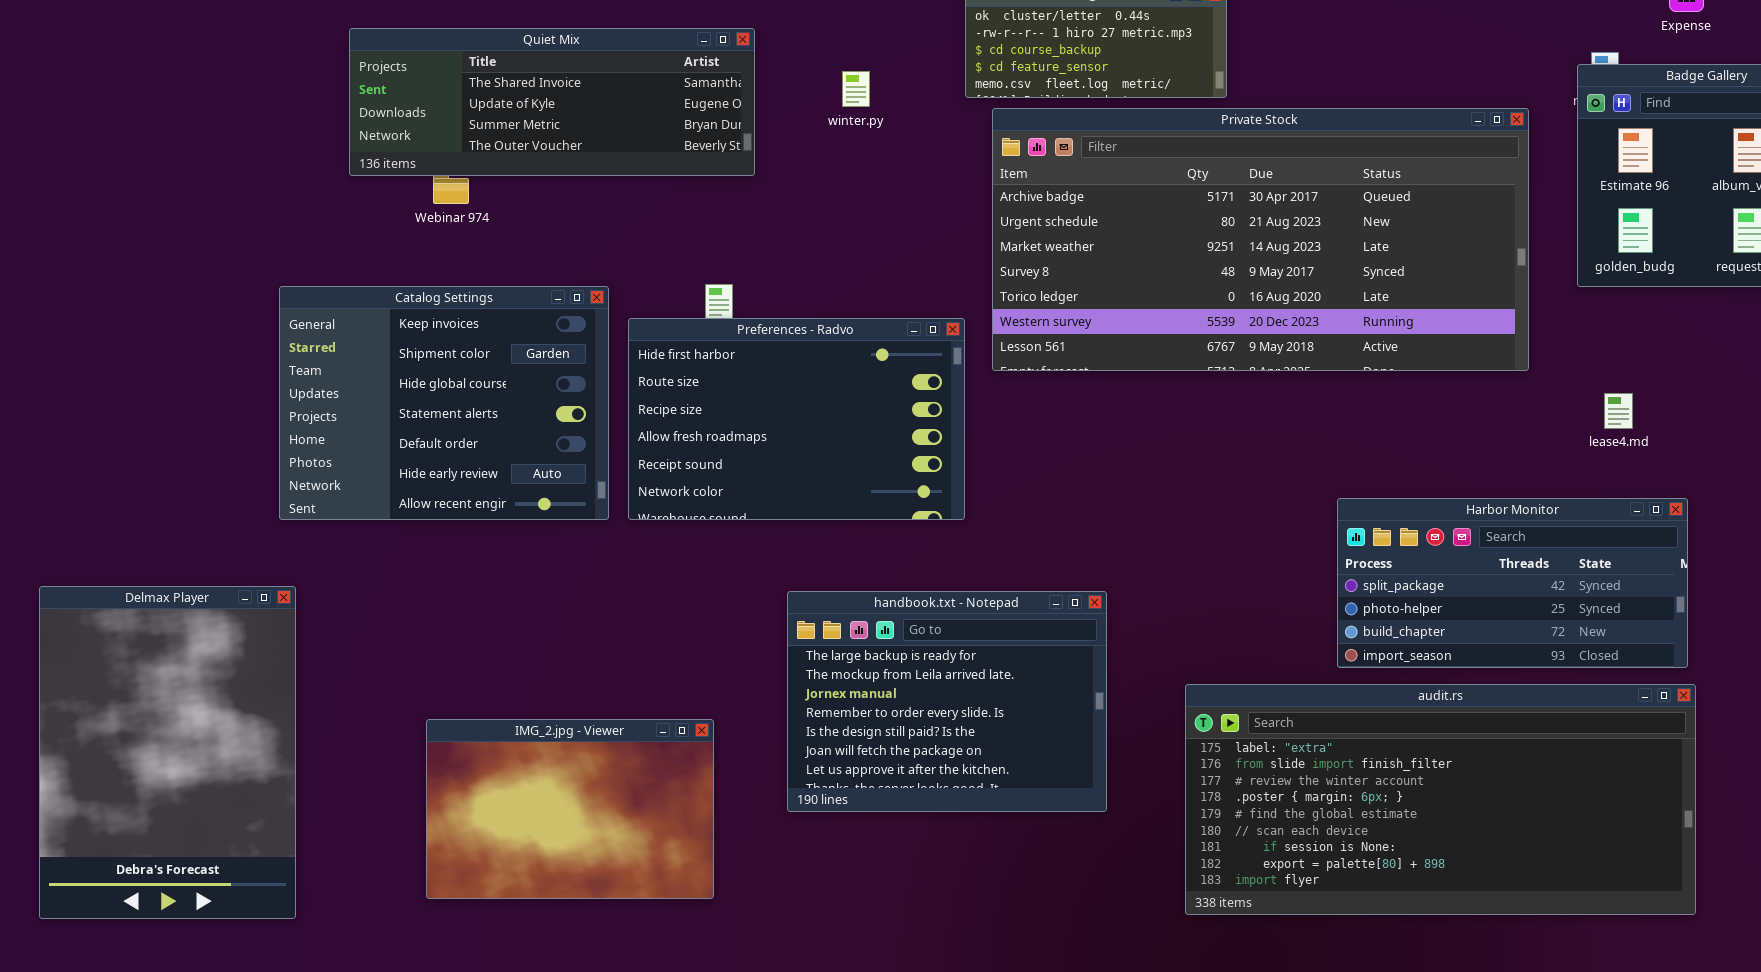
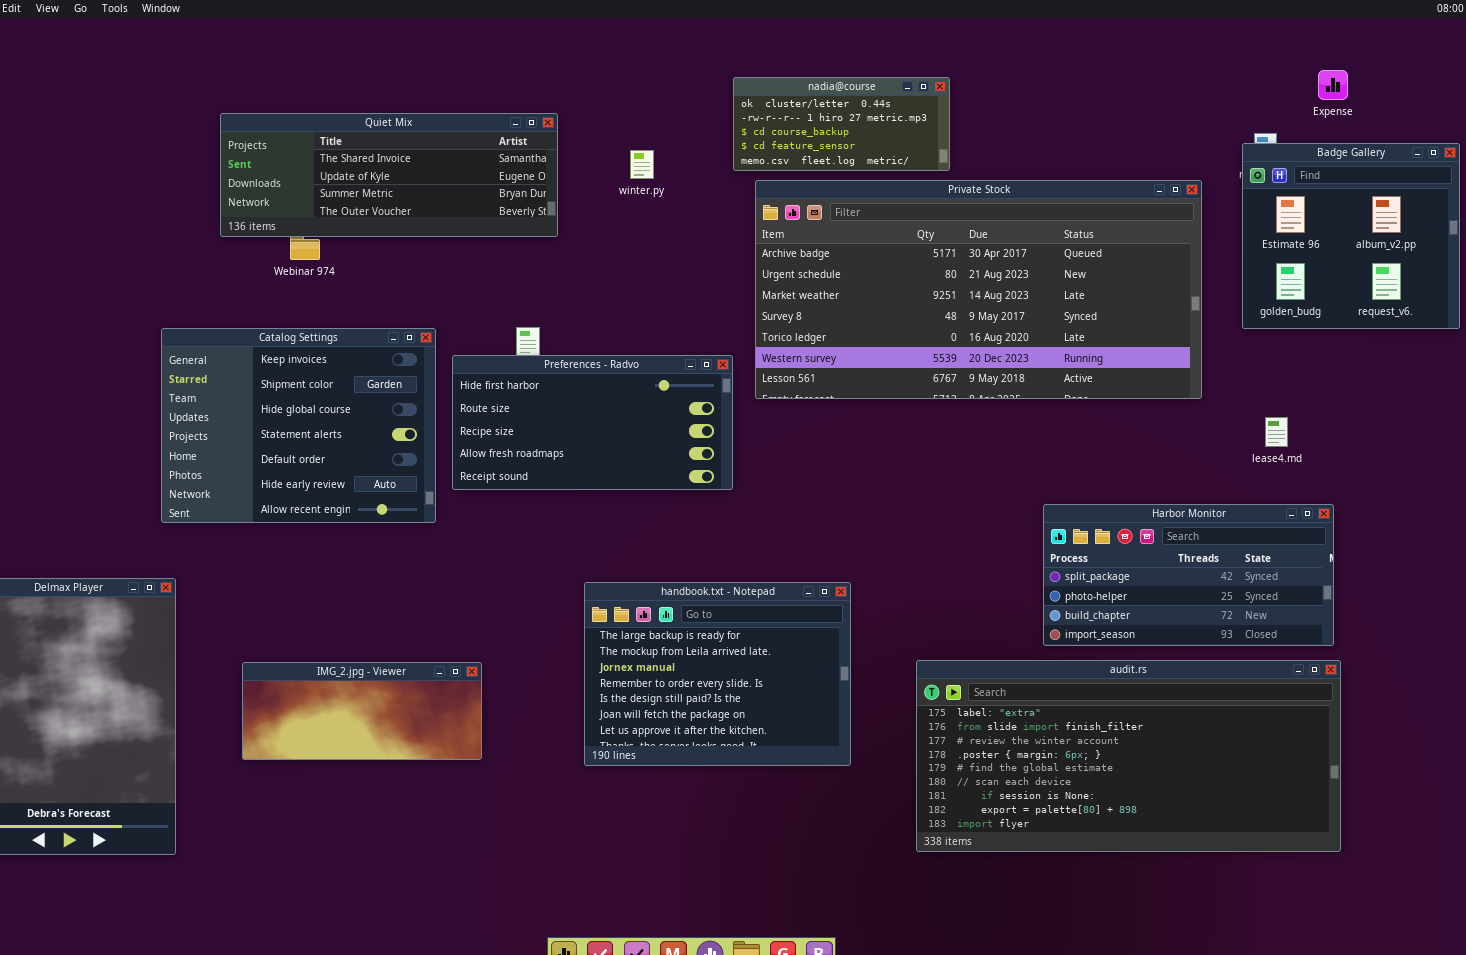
Preferences - Radvo: [628,318,965,520] -> [452,355,733,490], resized
IMG_2.jpg - Viewer: [426,719,714,899] -> [242,662,482,760], moved, resized

